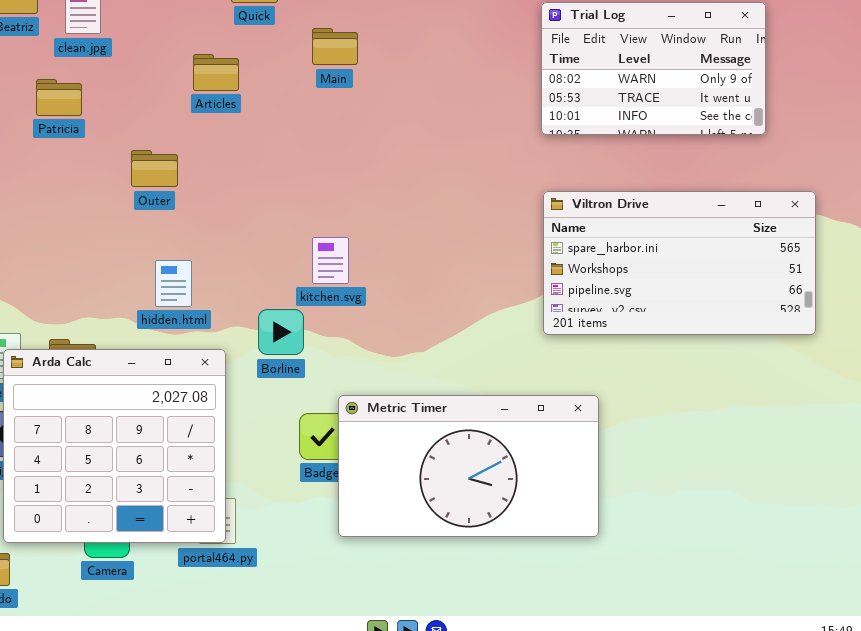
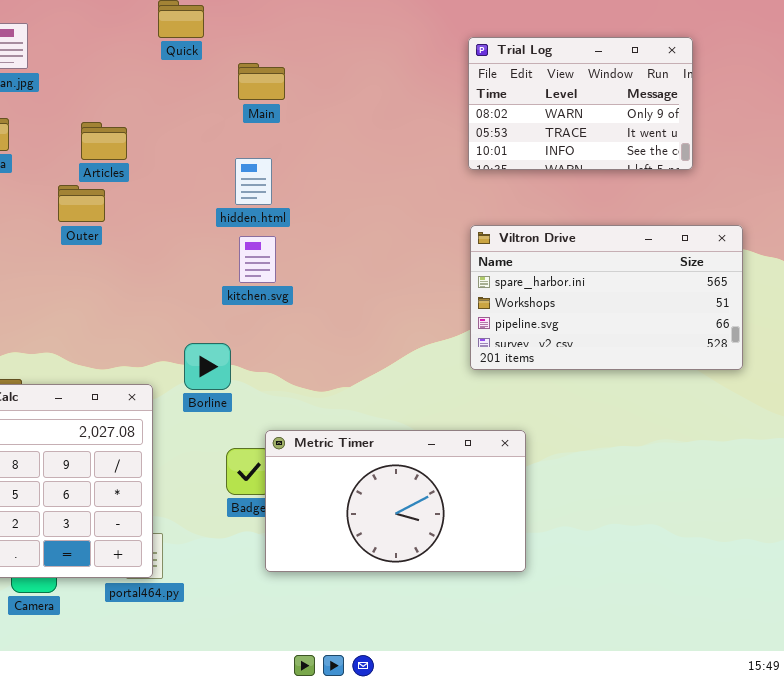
Articles: [193,54,239,91] -> [81,122,127,160], moved
kitchen.svg: [312,237,349,284] -> [239,236,276,283], moved
hidden.html: [155,260,192,307] -> [235,158,272,205], moved

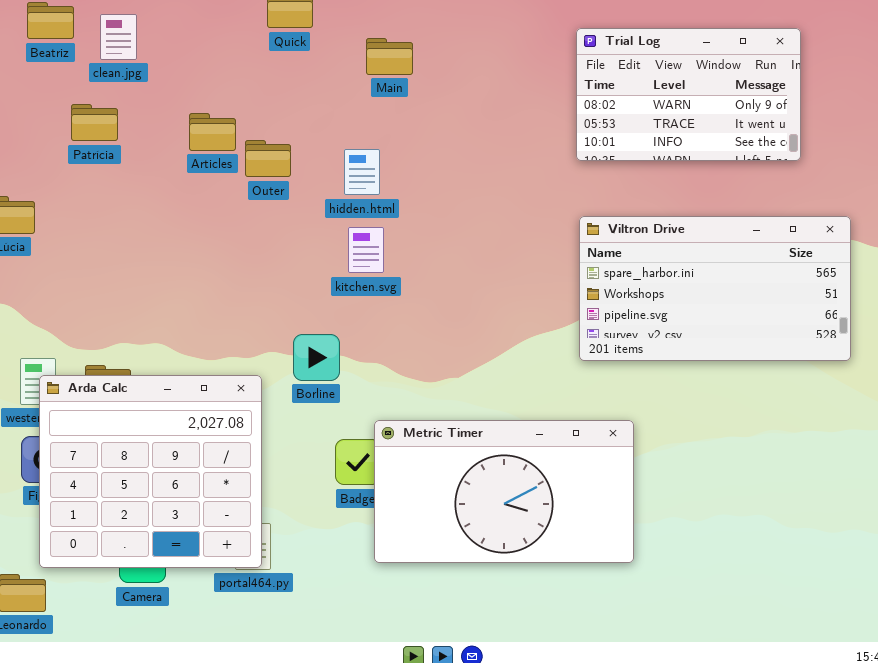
Main: [238,63,285,100] -> [366,38,413,75], moved
Outer: [58,185,105,222] -> [245,140,291,177], moved

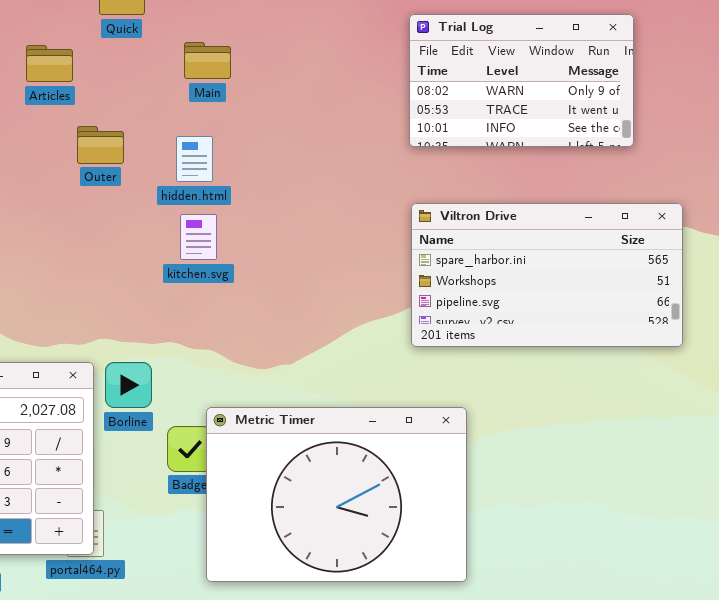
Main: [366,38,413,75] -> [184,42,231,79], moved
Articles: [189,113,236,151] -> [26,45,73,82], moved
Borline: [293,334,340,381] -> [105,362,152,408], moved
Metric Timer: [374,420,634,563] -> [206,407,467,582], resized

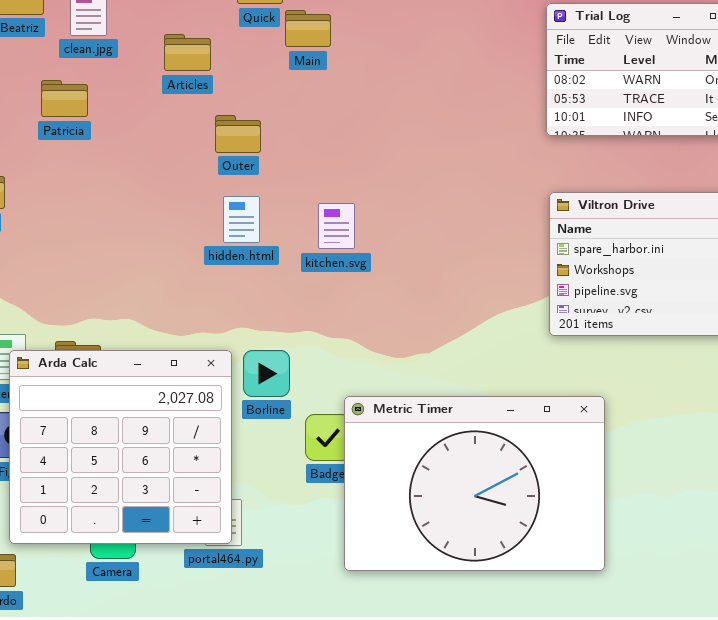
Main: [184,42,231,79] -> [285,10,331,47], moved
hidden.html: [176,136,213,182] -> [223,196,260,243], moved

